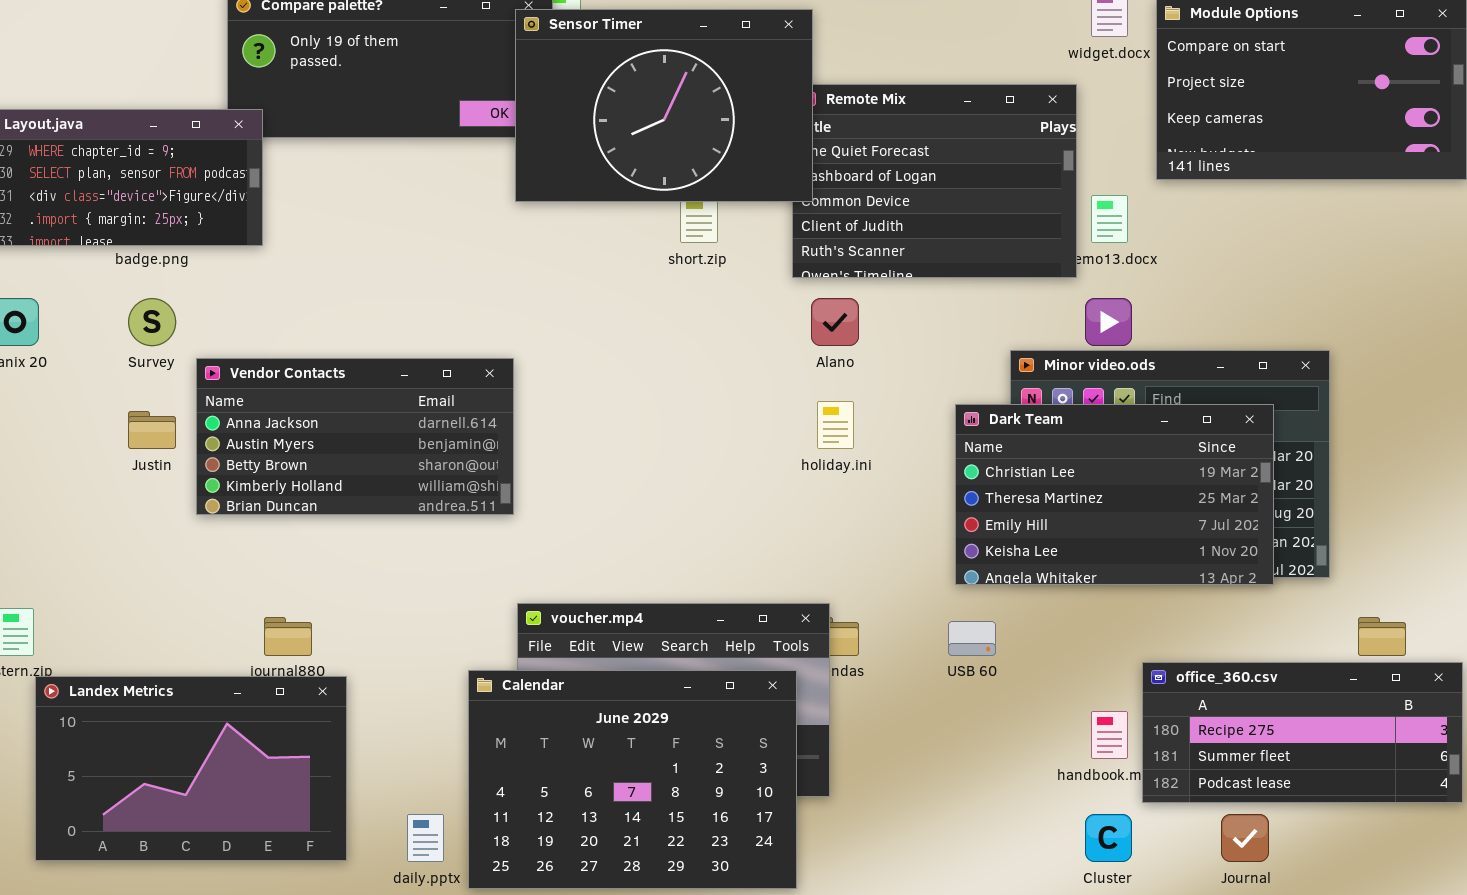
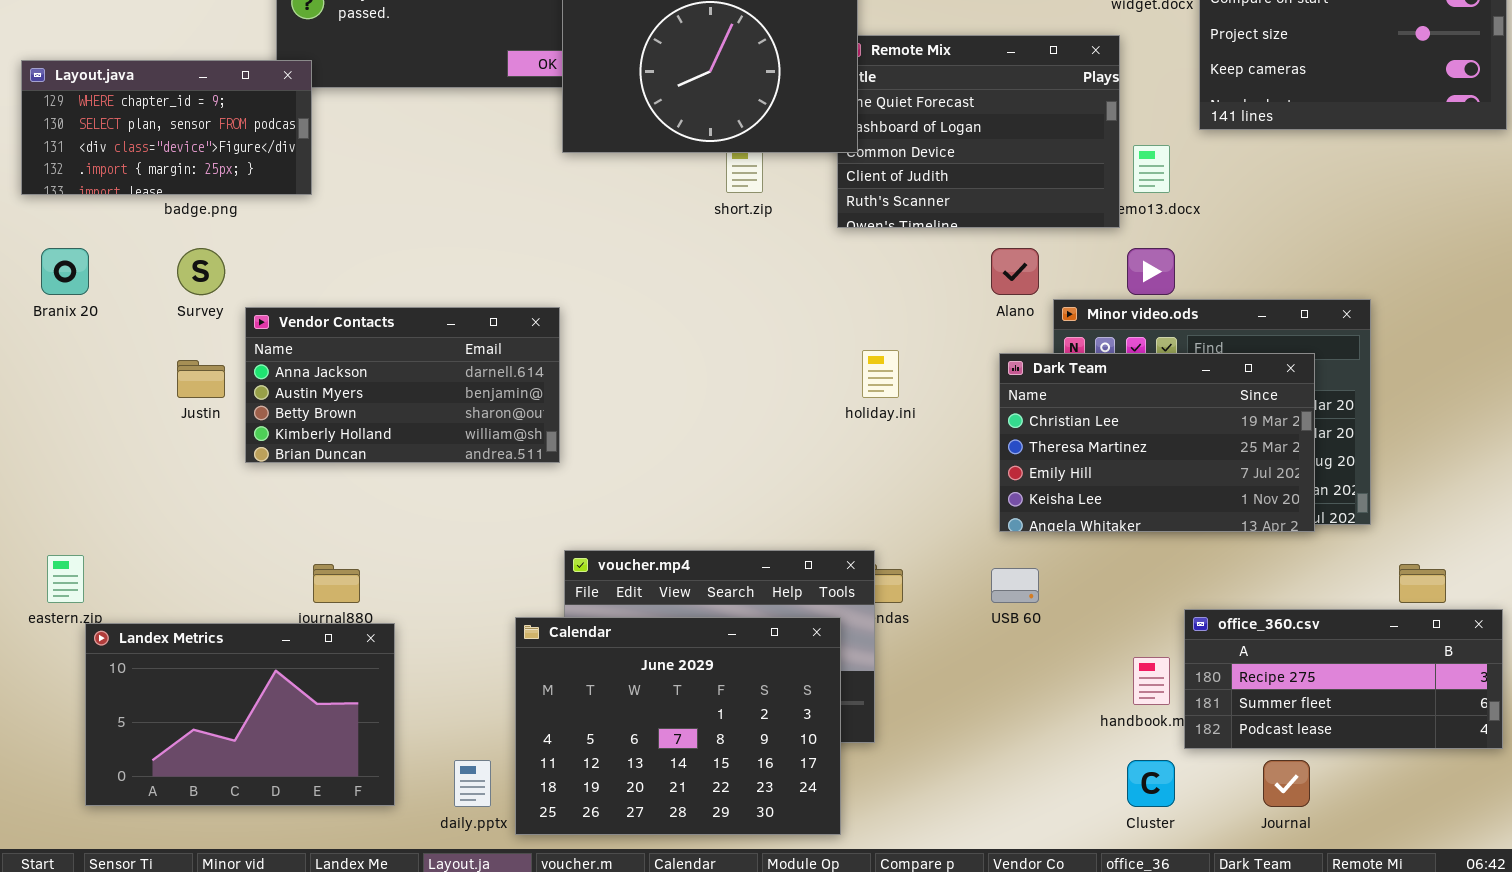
Alano: [811,298,859,346] -> [991,248,1039,295], moved

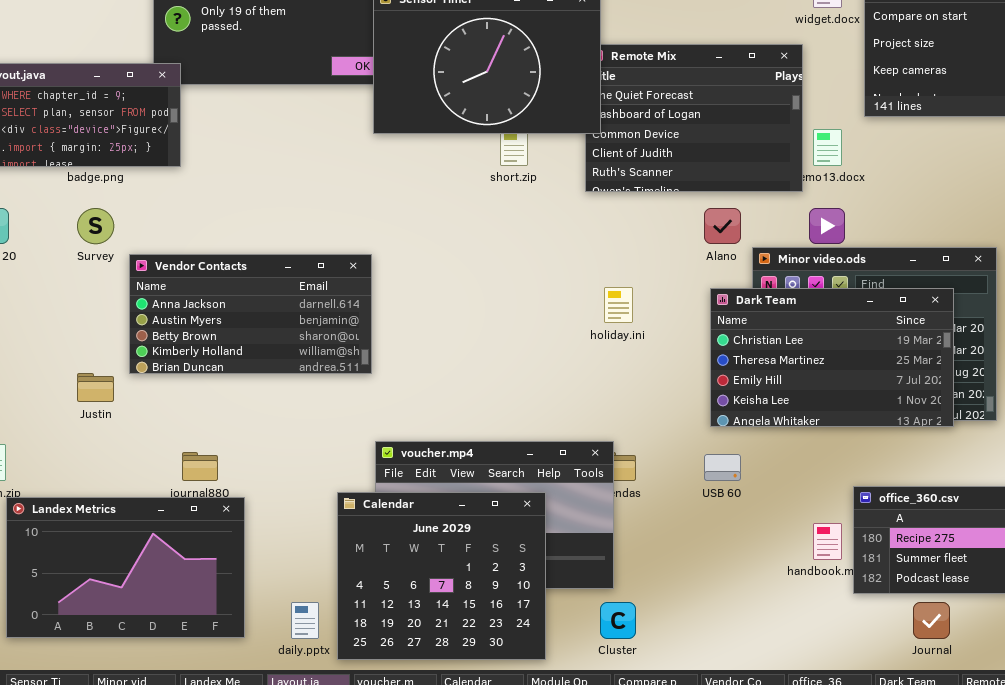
Justin: [177,360,225,398] -> [77,373,114,402], moved
Calendar: [515,617,841,835] -> [337,492,546,660], resized
Cluster: [1127,760,1175,807] -> [600,602,636,639], moved

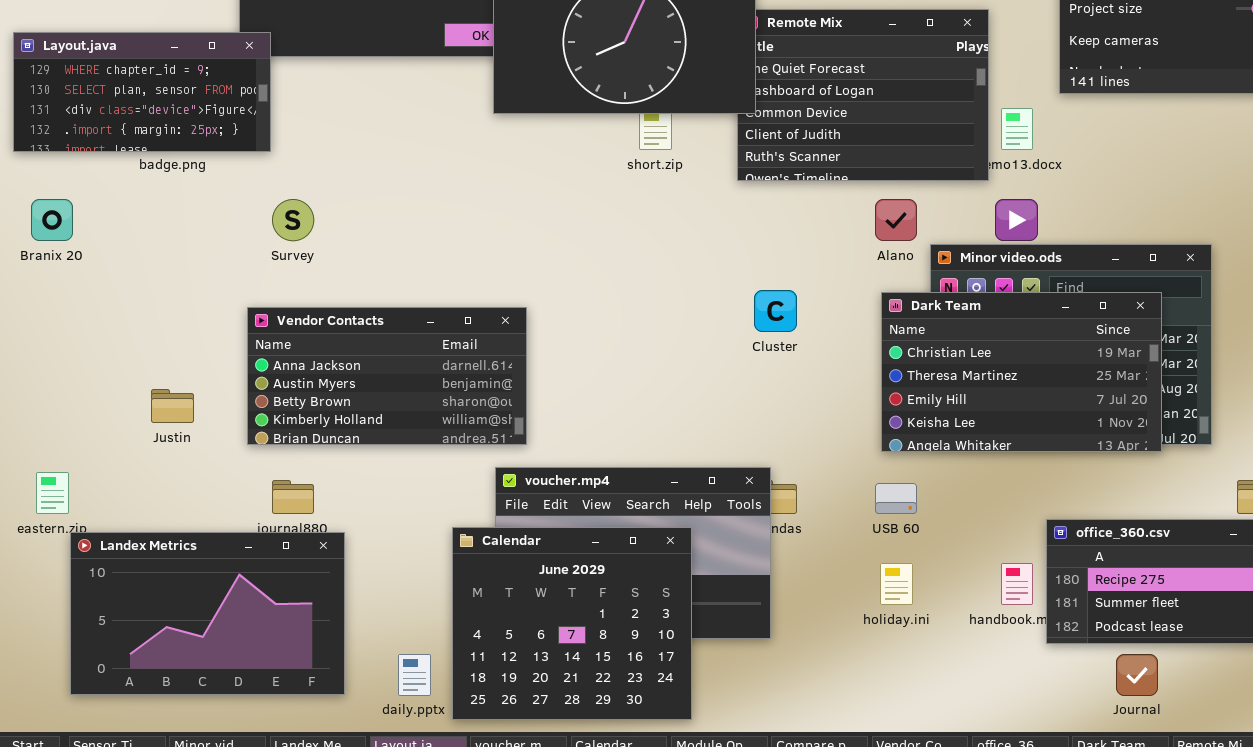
Survey: [77,208,114,244] -> [272,199,314,241], moved
Vendor Contacts: [129,254,372,374] -> [247,307,527,445], moved
holiday.ini: [604,287,633,323] -> [880,563,913,605], moved
Cluster: [600,602,636,639] -> [754,290,797,332], moved

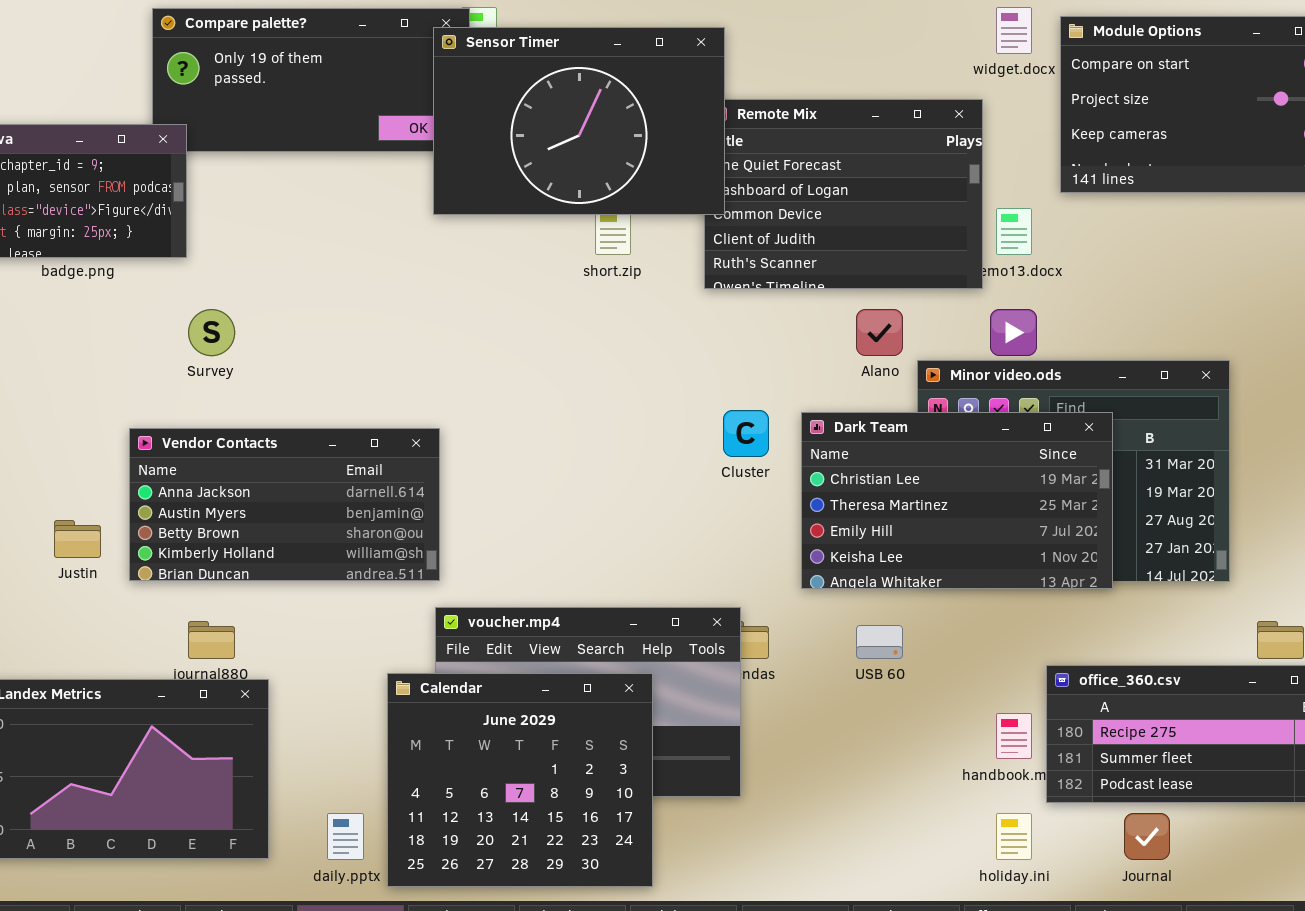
Dark Team: [881,292,1162,452] -> [801,412,1113,589], moved
Vendor Contacts: [247,307,527,445] -> [129,428,440,581], moved
holiday.ini: [880,563,913,605] -> [996,813,1032,860], moved

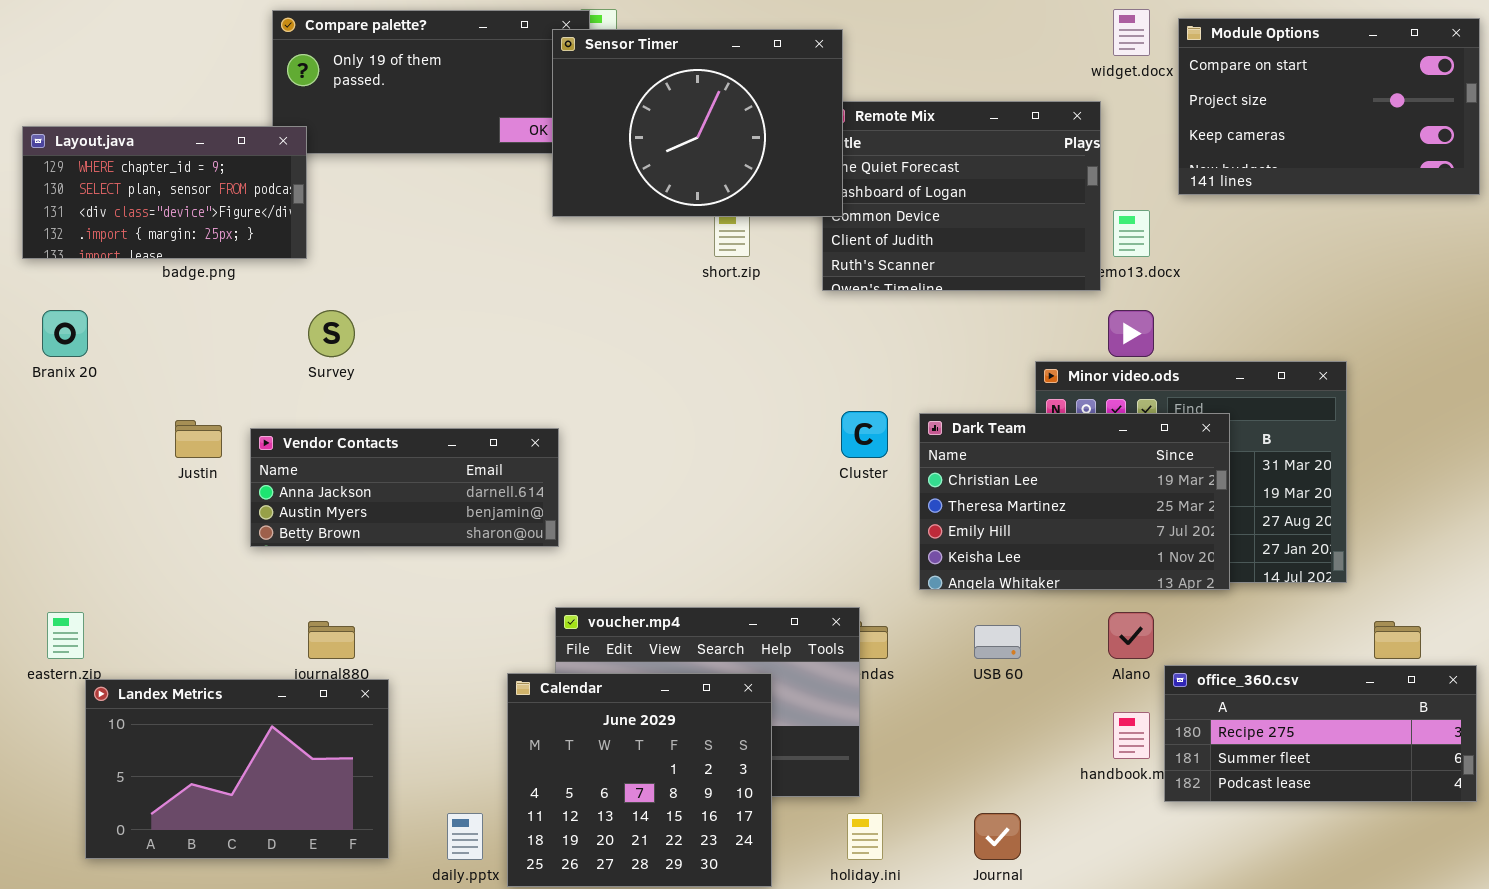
Alano: [856,309,903,356] -> [1108,612,1154,659], moved
Vendor Contacts: [129,428,440,581] -> [250,428,559,547], resized
Justin: [54,520,101,558] -> [175,420,222,458], moved
holiday.ini: [996,813,1032,860] -> [847,813,883,860], moved
Journal: [1124,813,1170,860] -> [974,813,1021,860], moved

